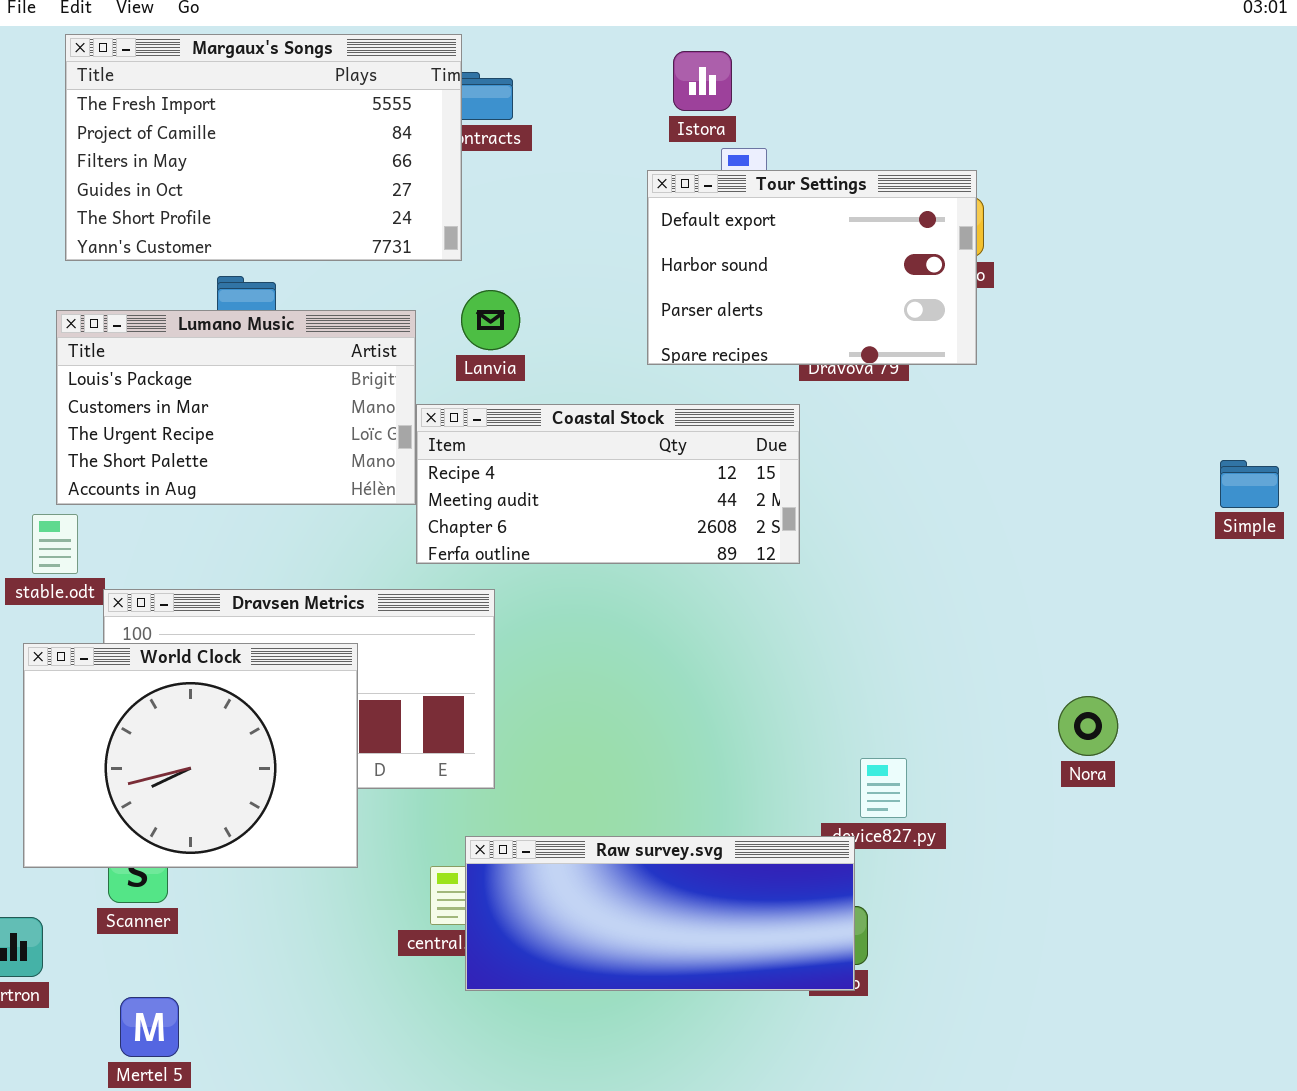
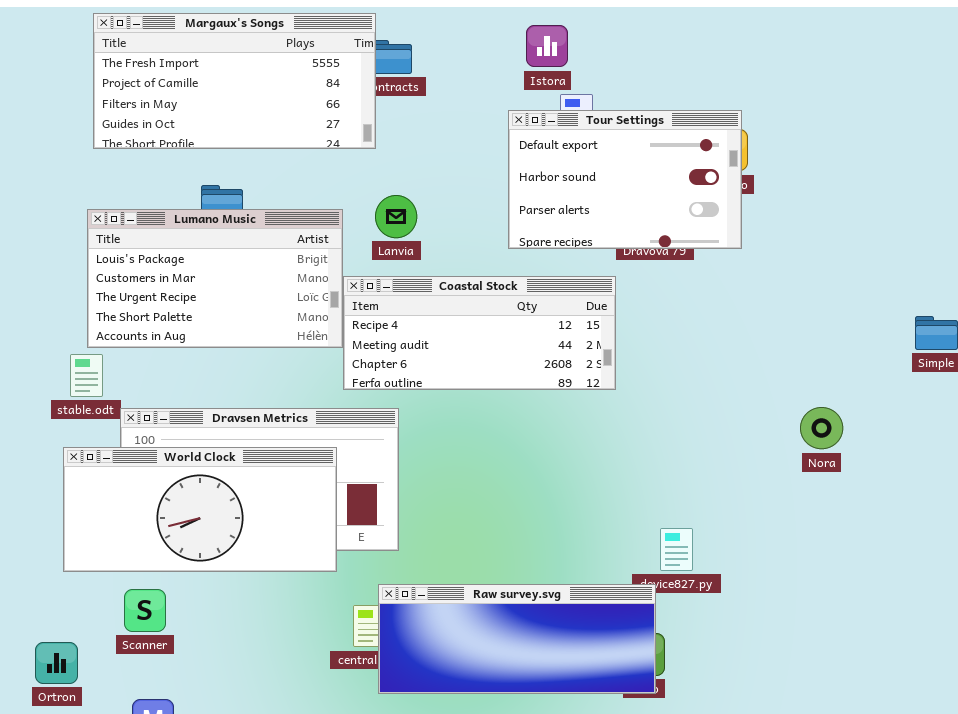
Margaux's Songs: [65,34,462,261] -> [93,13,376,149], resized
World Clock: [23,643,358,868] -> [63,447,337,572], resized
Nora: [1058,696,1118,756] -> [800,407,843,449], moved

